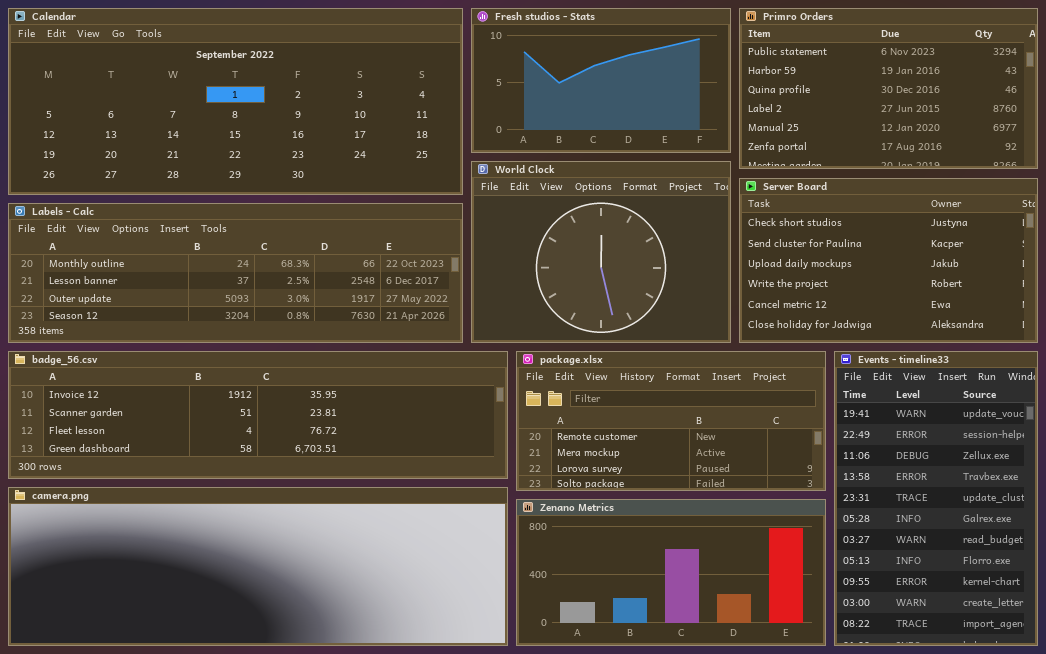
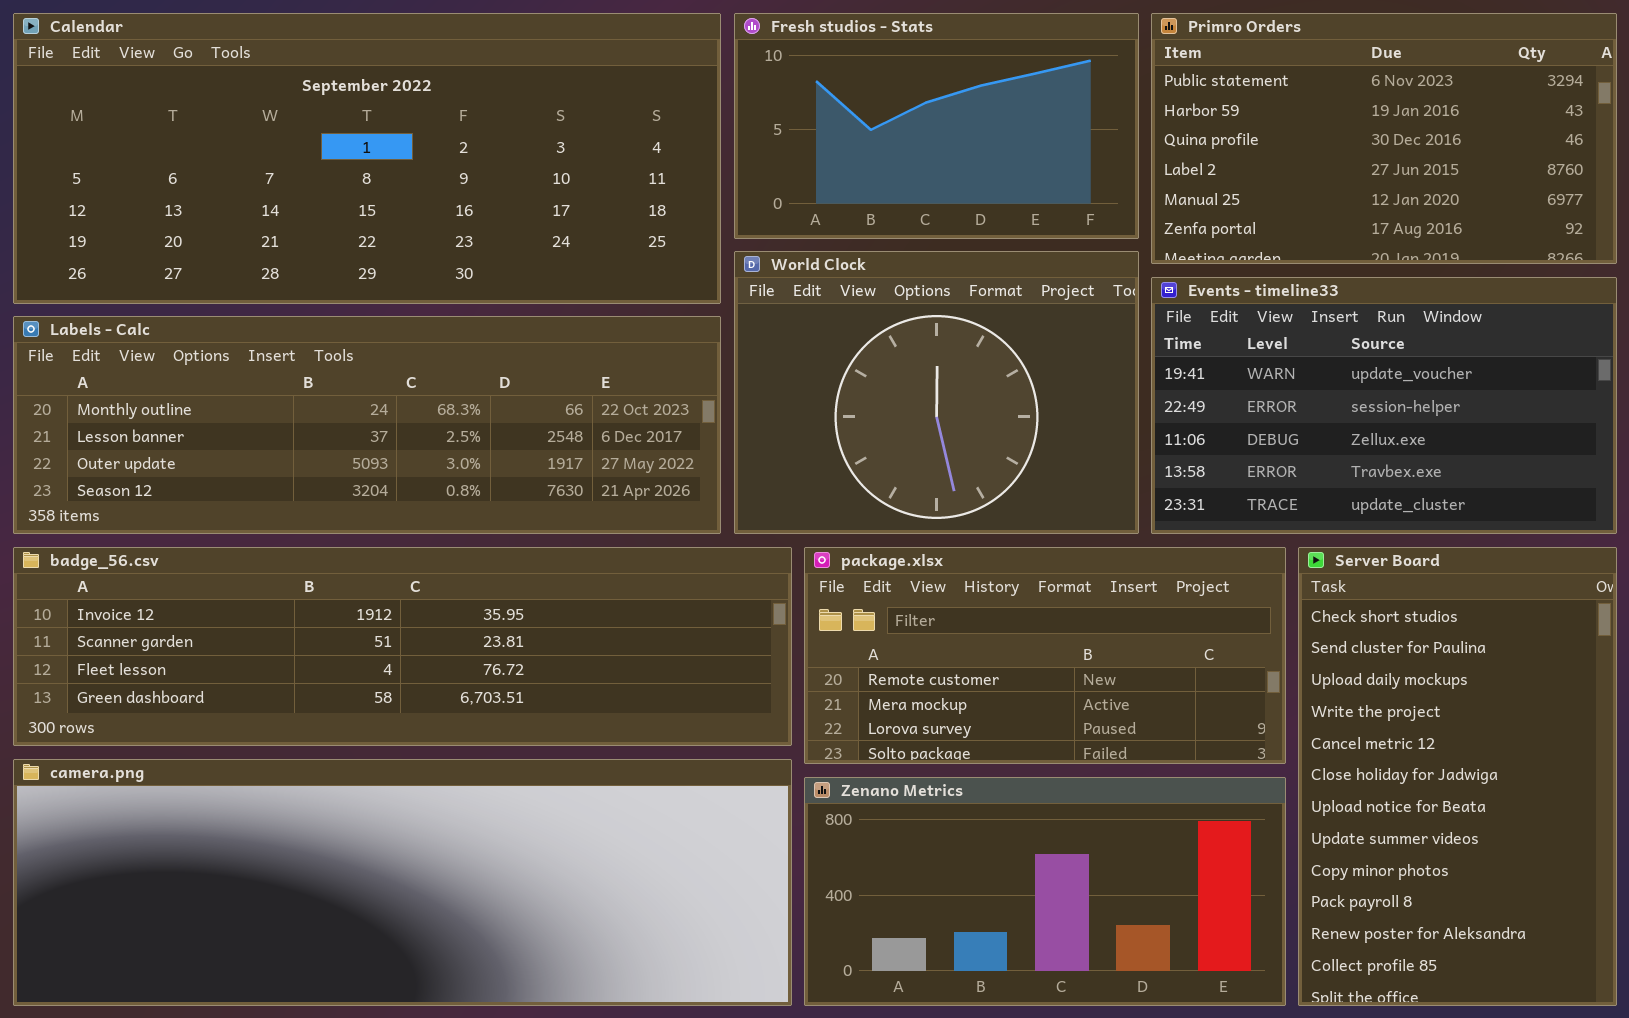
Server Board: [739,178,1038,343] -> [1298,547,1617,1006], moved, resized
Events - timeline33: [834,351,1038,646] -> [1151,277,1617,534], moved, resized

